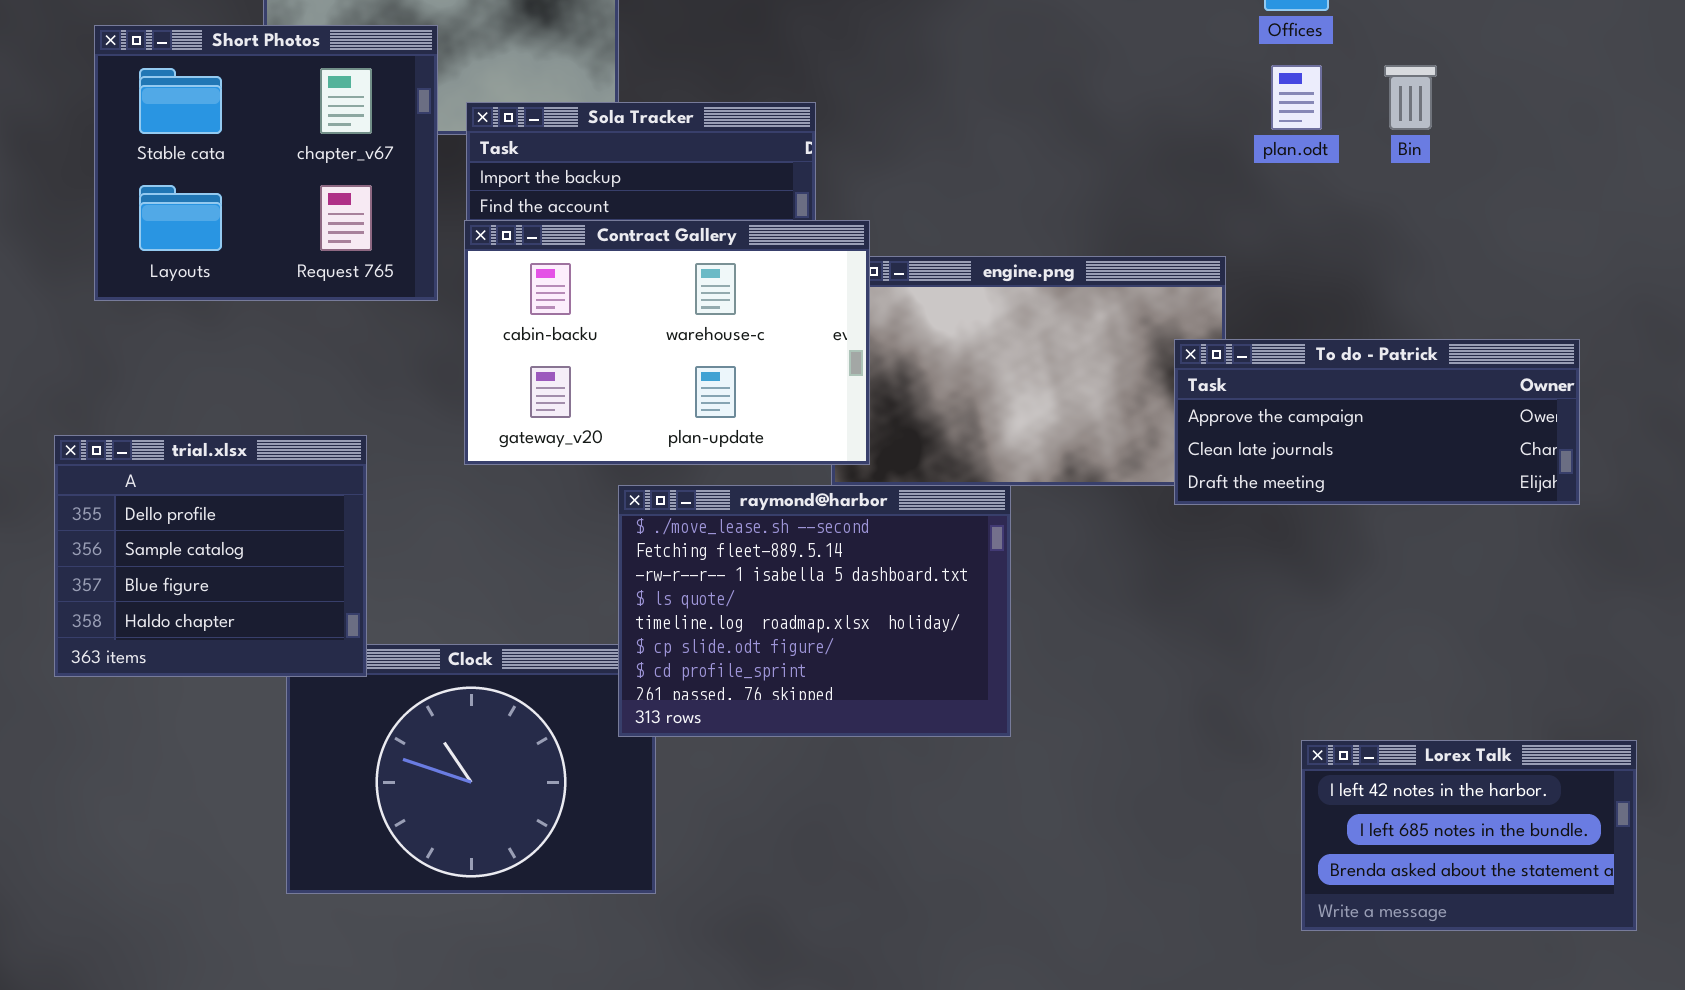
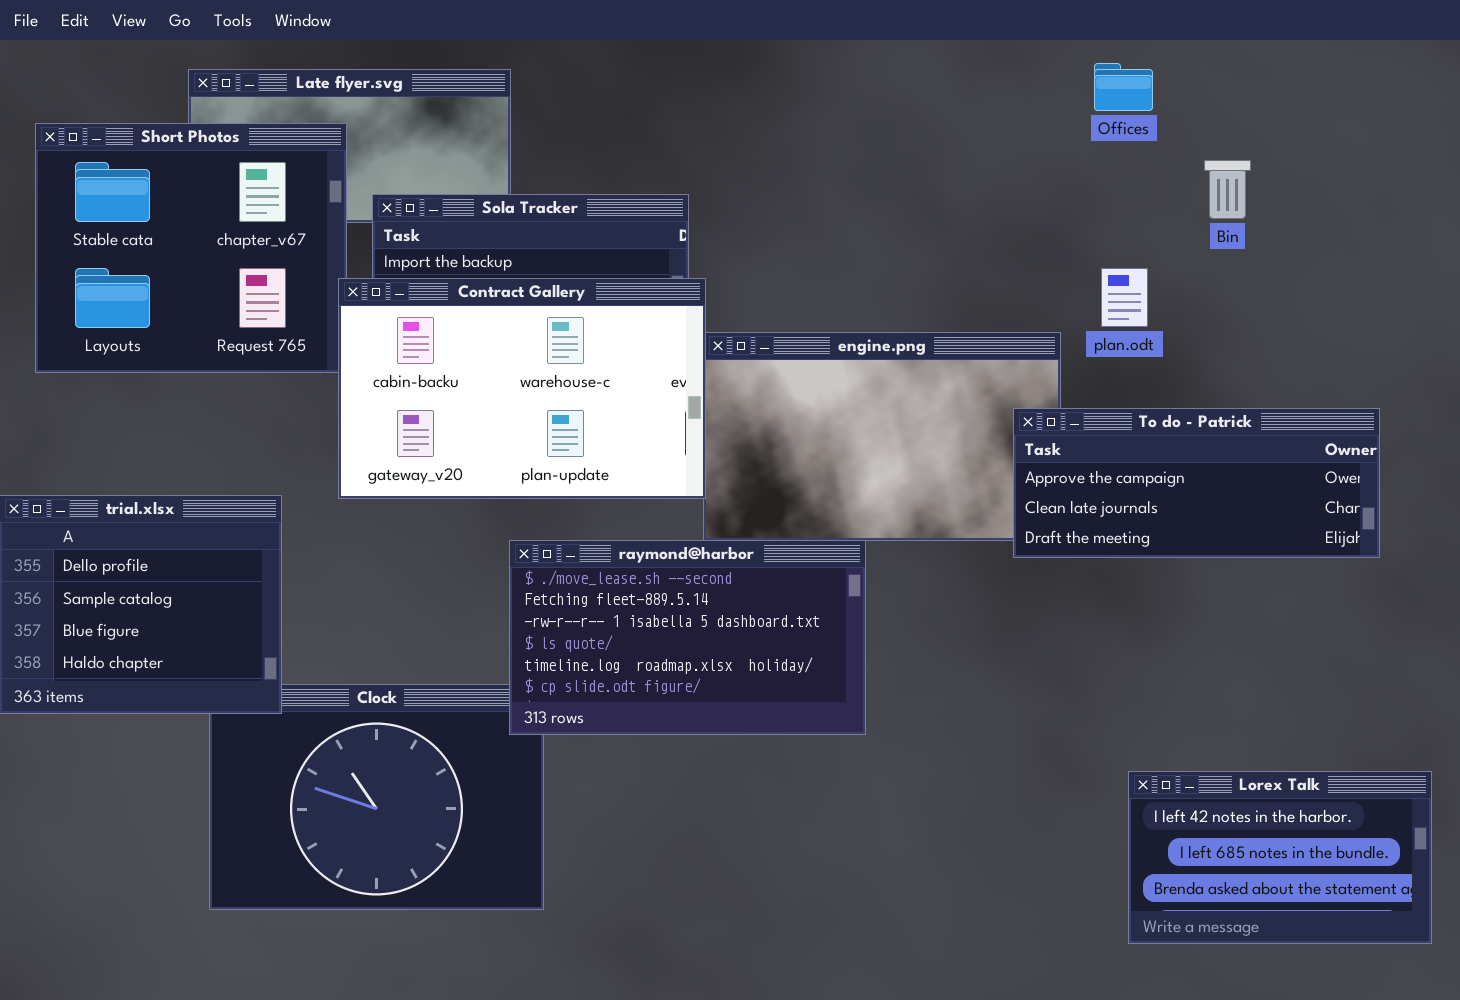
plan.odt: [1271,65,1322,130] -> [1101,268,1148,327], moved
Contract Gallery: [464,220,870,465] -> [338,278,706,499], moved
raymond@harbor: [618,485,1011,737] -> [509,540,866,735], resized

